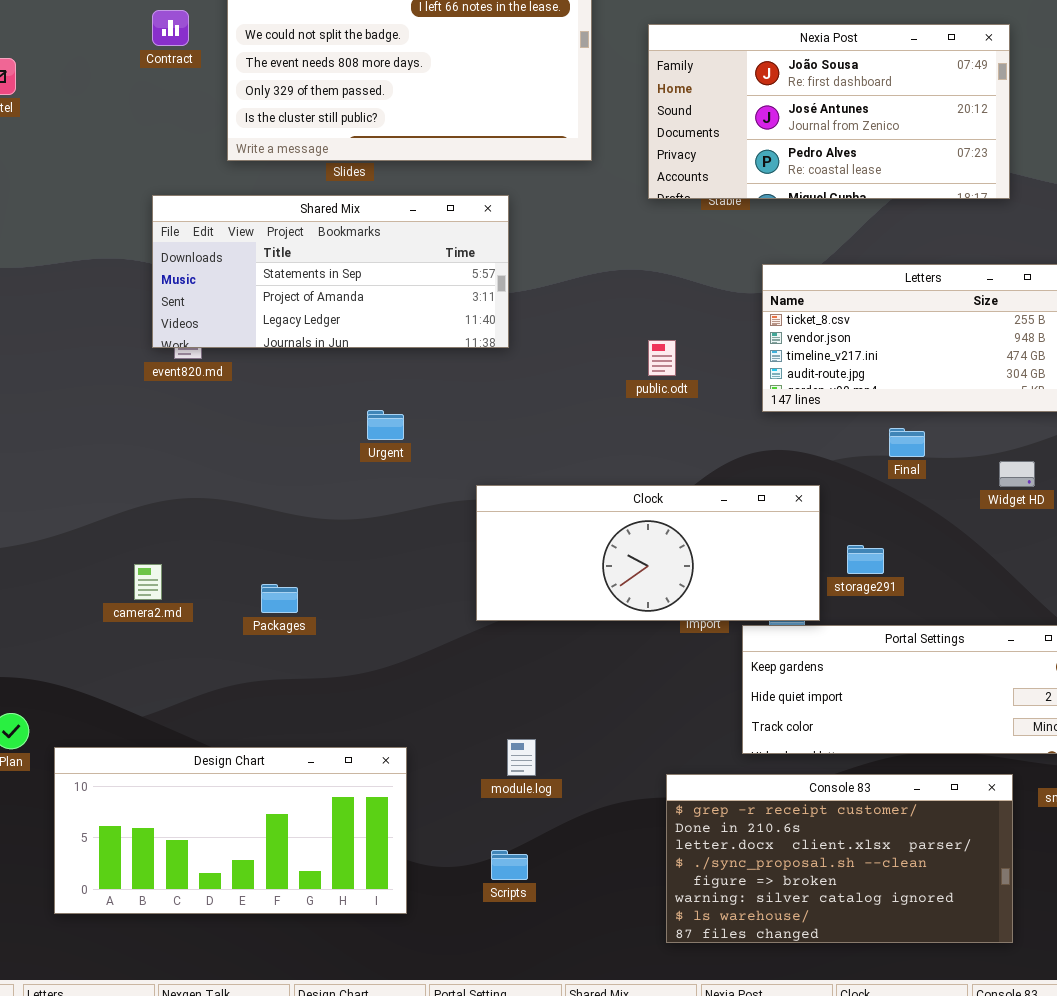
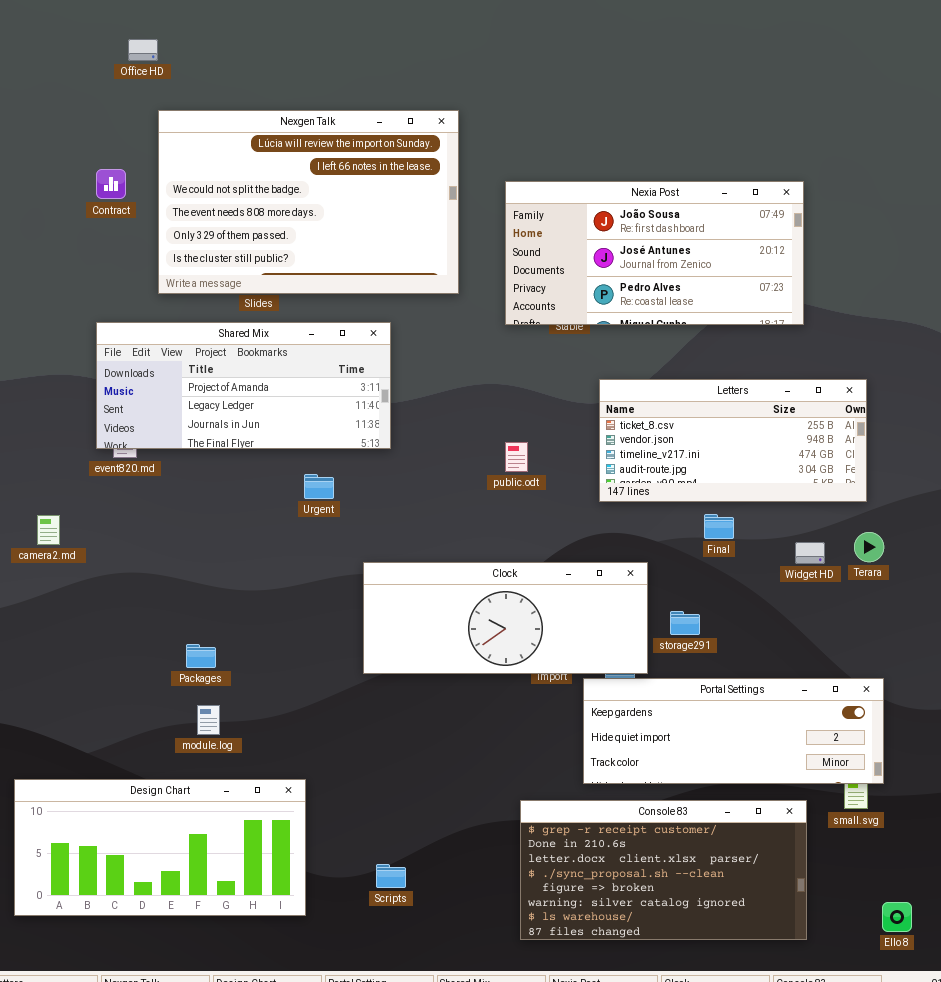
Shared Mix: [152,195,509,348] -> [96,322,391,449], scrolled down 1 row
Urgent: [367,410,404,440] -> [304,474,334,499], moved
camera2.md: [134,564,162,600] -> [37,515,60,545], moved
module.log: [507,739,536,776] -> [197,705,220,735], moved

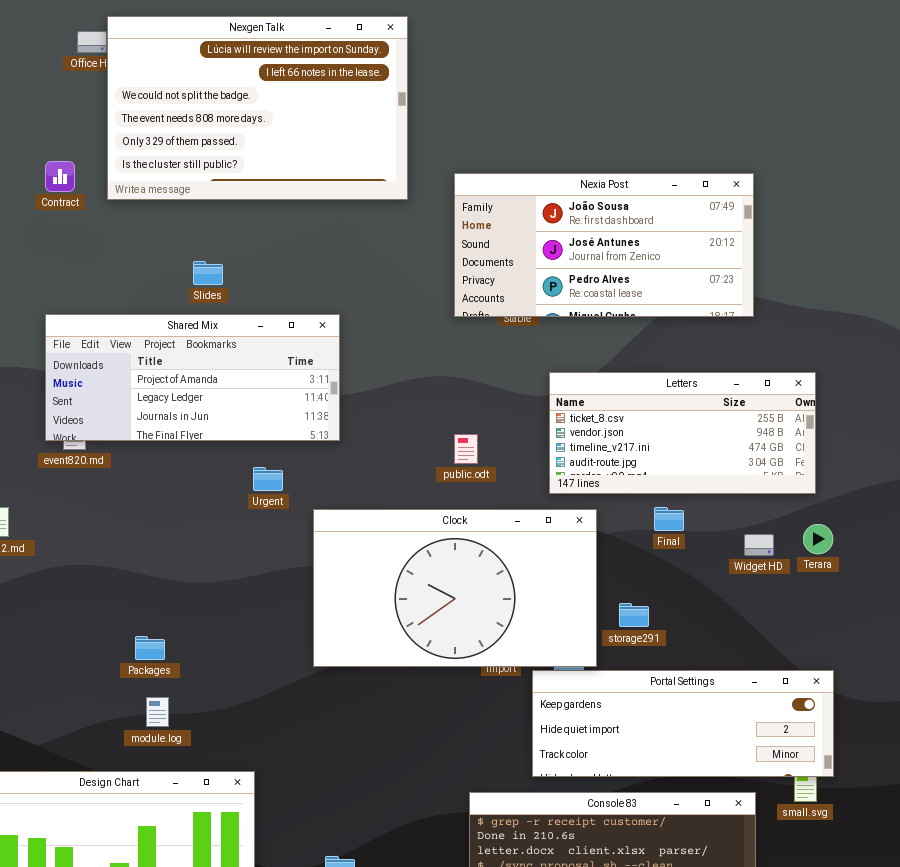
Nexgen Talk: [158,110,459,294] -> [107,16,408,200], moved
Clock: [363,562,648,674] -> [313,509,597,667], resized

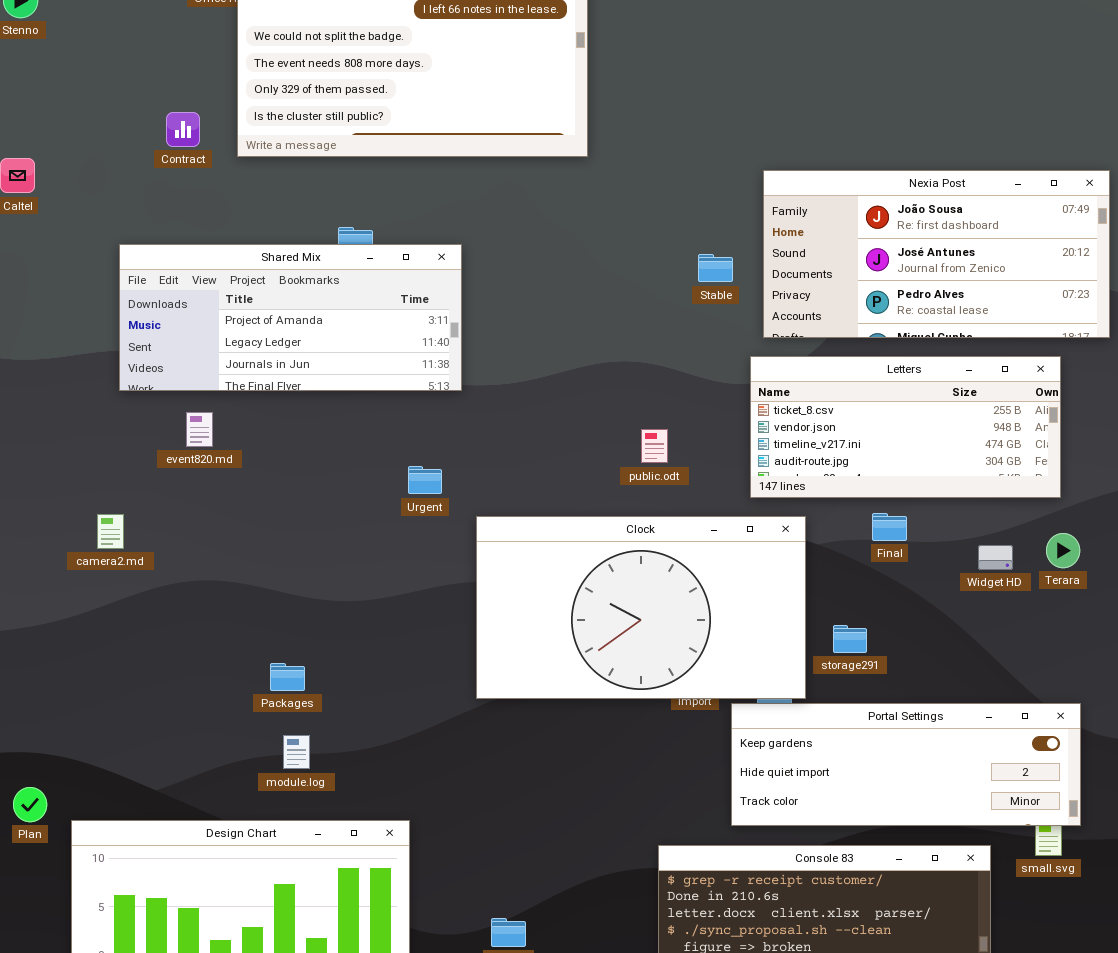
Nexia Post: [454,173,754,317] -> [763,170,1110,338], moved
Shared Mix: [45,314,340,441] -> [119,244,462,391], moved

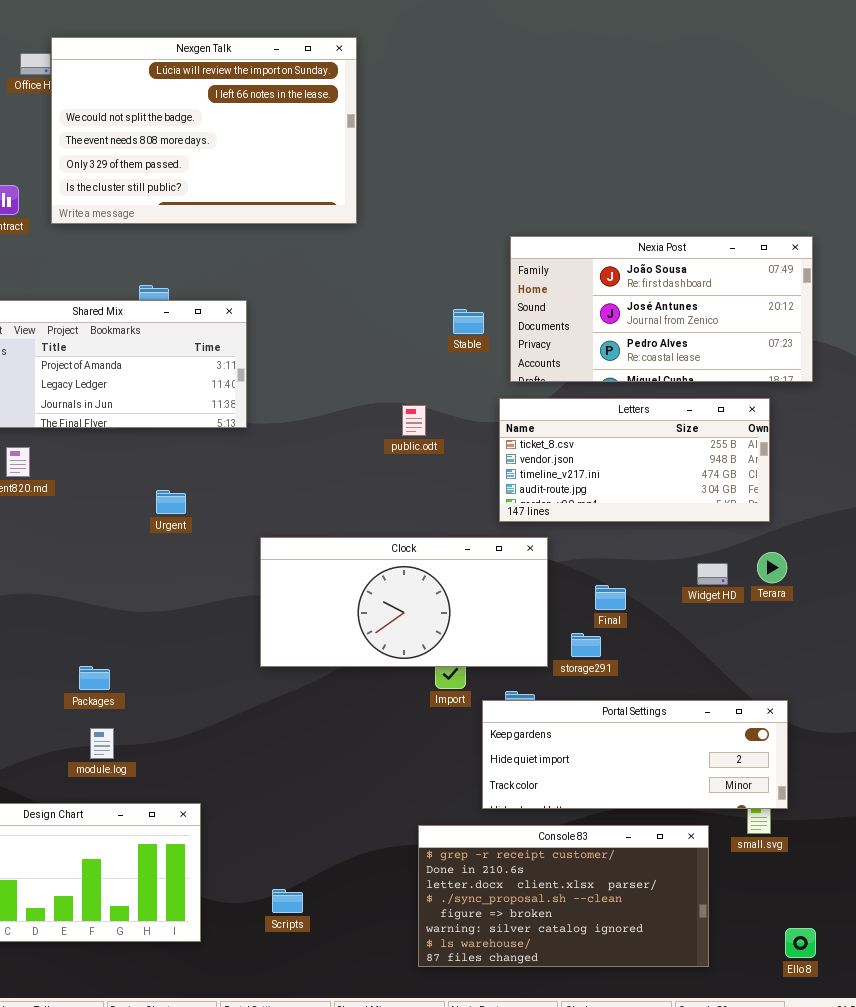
public.odt: [641,429,668,463] -> [402,405,426,436], moved
Urgent: [408,466,442,494] -> [156,490,186,514], moved
Final: [872,513,907,541] -> [595,585,626,610], moved
Clock: [476,516,806,699] -> [260,537,548,667], resized

